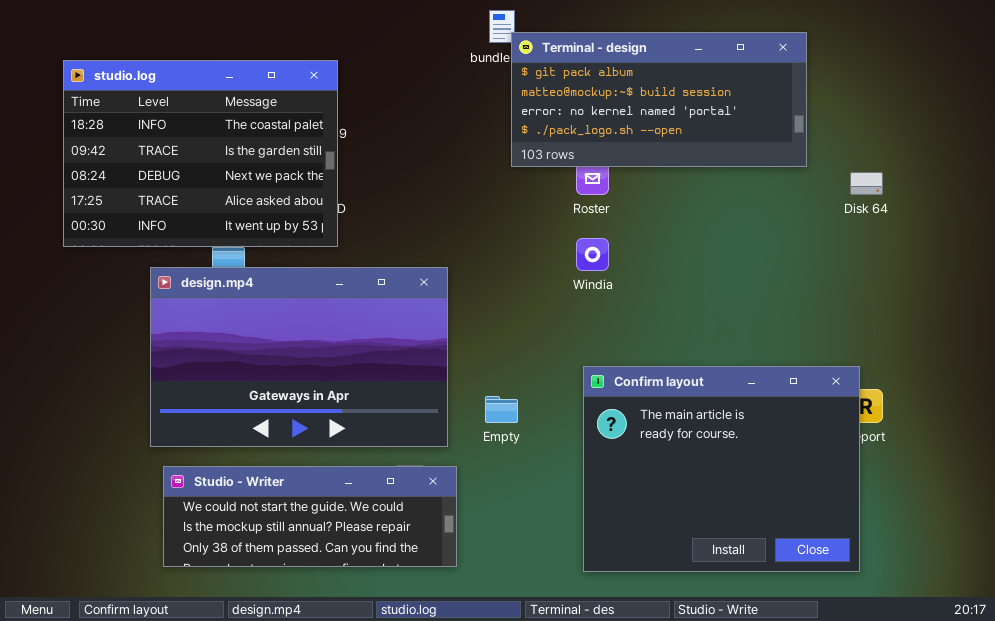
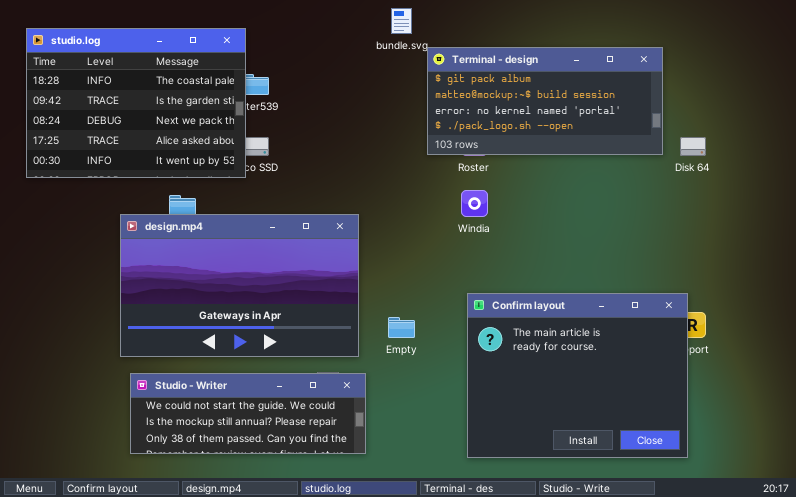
Terminal - design: [511,32,807,167] -> [427,47,663,155], moved
studio.log: [63,60,338,247] -> [26,28,246,178], moved

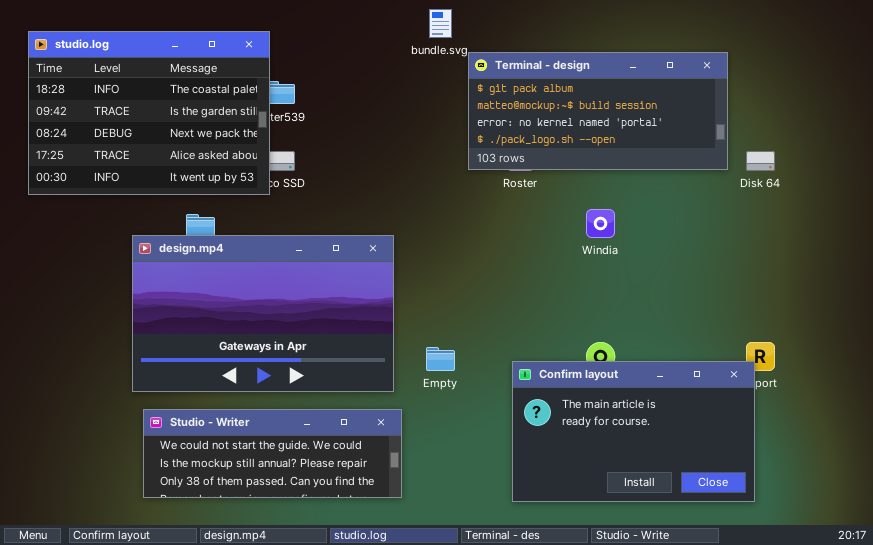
Windia: [461,190,488,217] -> [586,209,615,238], moved
Confirm layout: [467,293,688,458] -> [512,361,755,502], resized

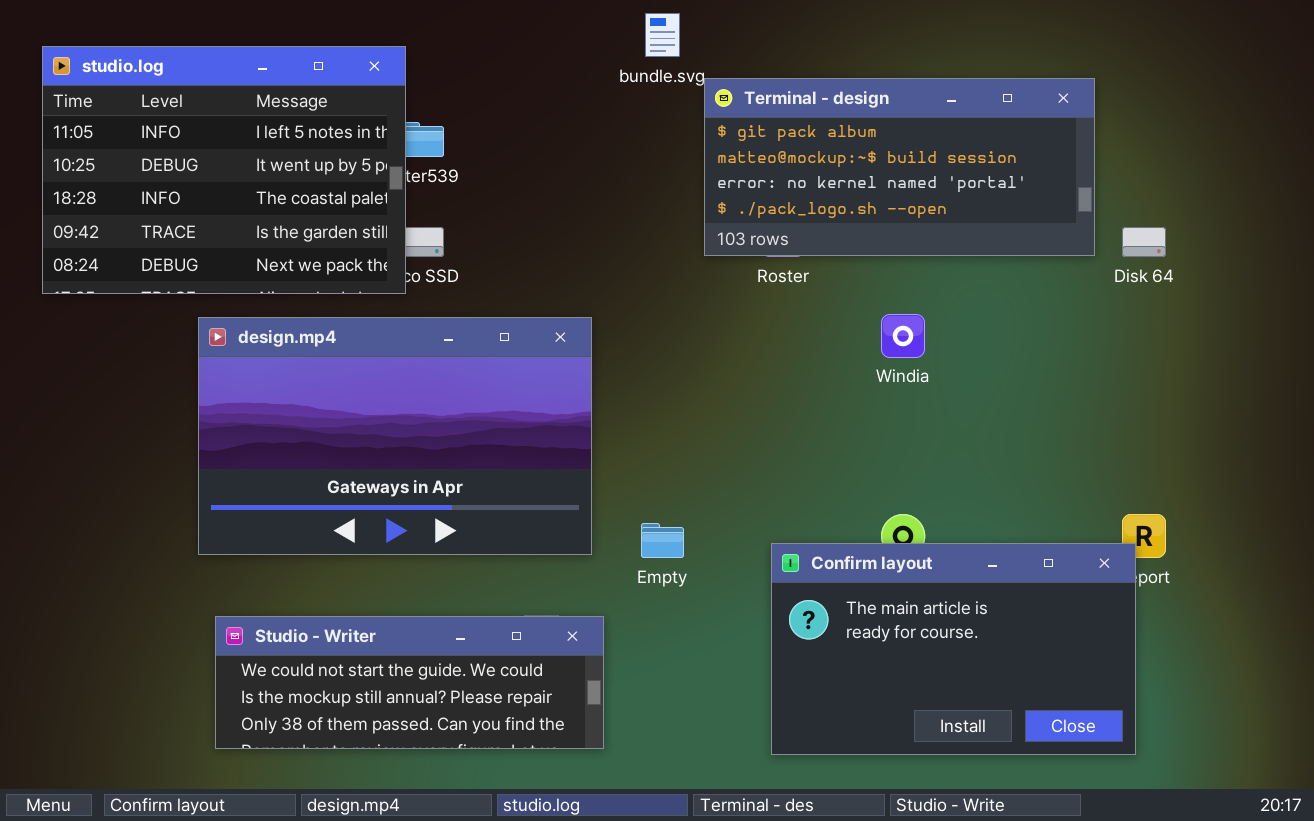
studio.log: [28,31,270,195] -> [42,46,406,294], scrolled up 2 rows
design.mp4: [132,235,394,392] -> [198,317,592,555], moved

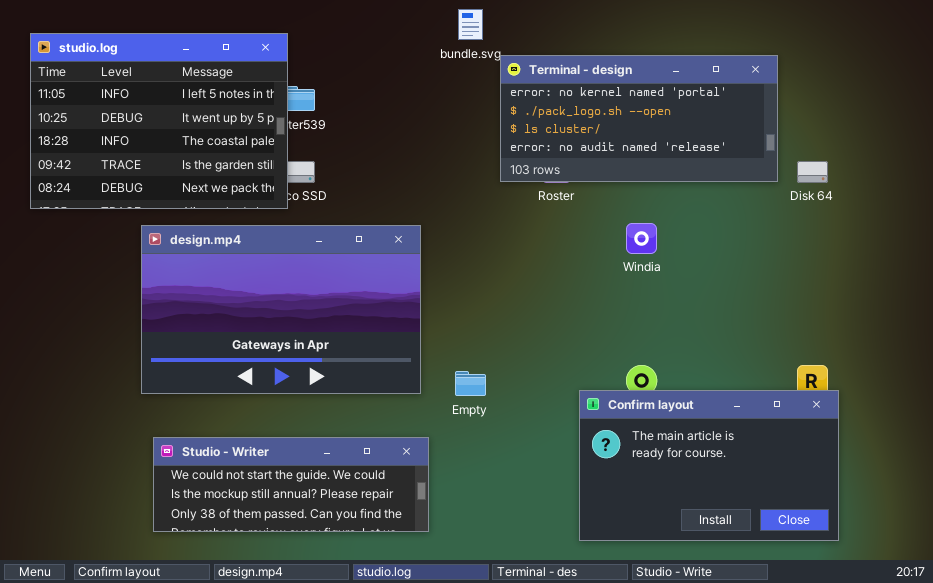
Terminal - design: [704,78,1095,256] -> [500,55,778,182], scrolled down 2 rows
Confirm layout: [771,543,1136,755] -> [579,390,839,541], moved

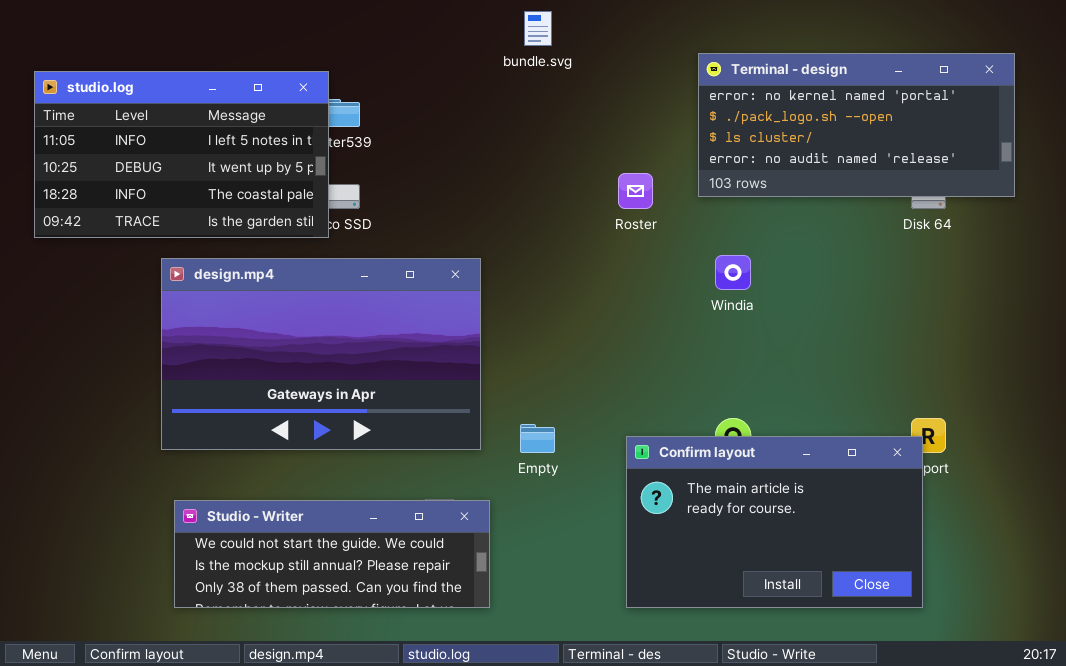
studio.log: [30,33,288,209] -> [34,71,329,238], resized
Terminal - design: [500,55,778,182] -> [698,53,1015,197], moved
Confirm layout: [579,390,839,541] -> [626,436,923,608], moved

